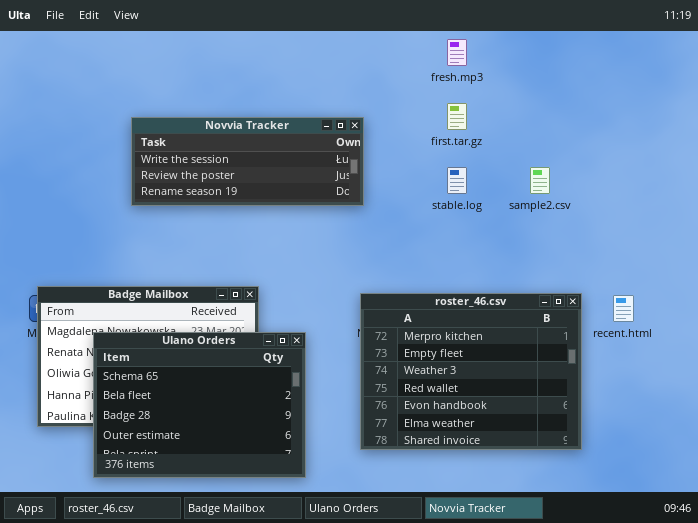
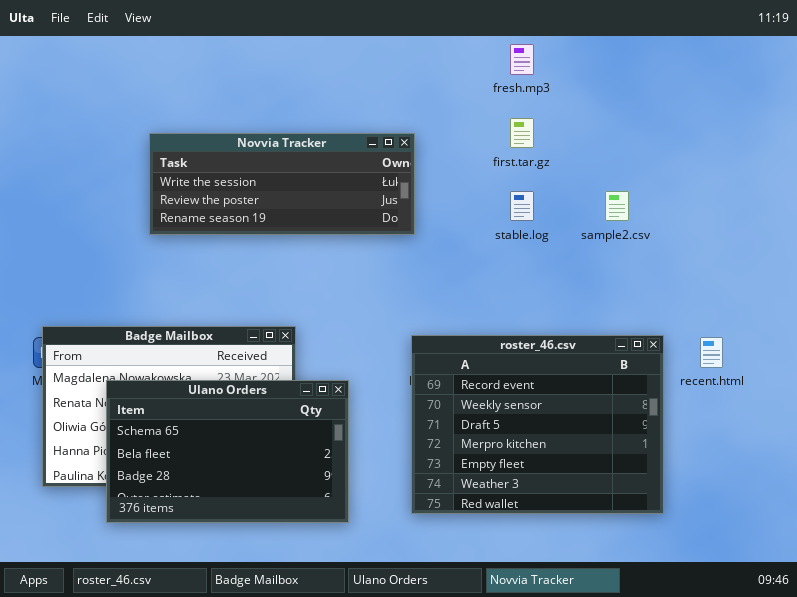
roster_46.csv: [360,293,582,450] -> [411,335,664,514], scrolled up 3 rows
Ulano Orders: [93,332,306,478] -> [106,380,349,523], resized

